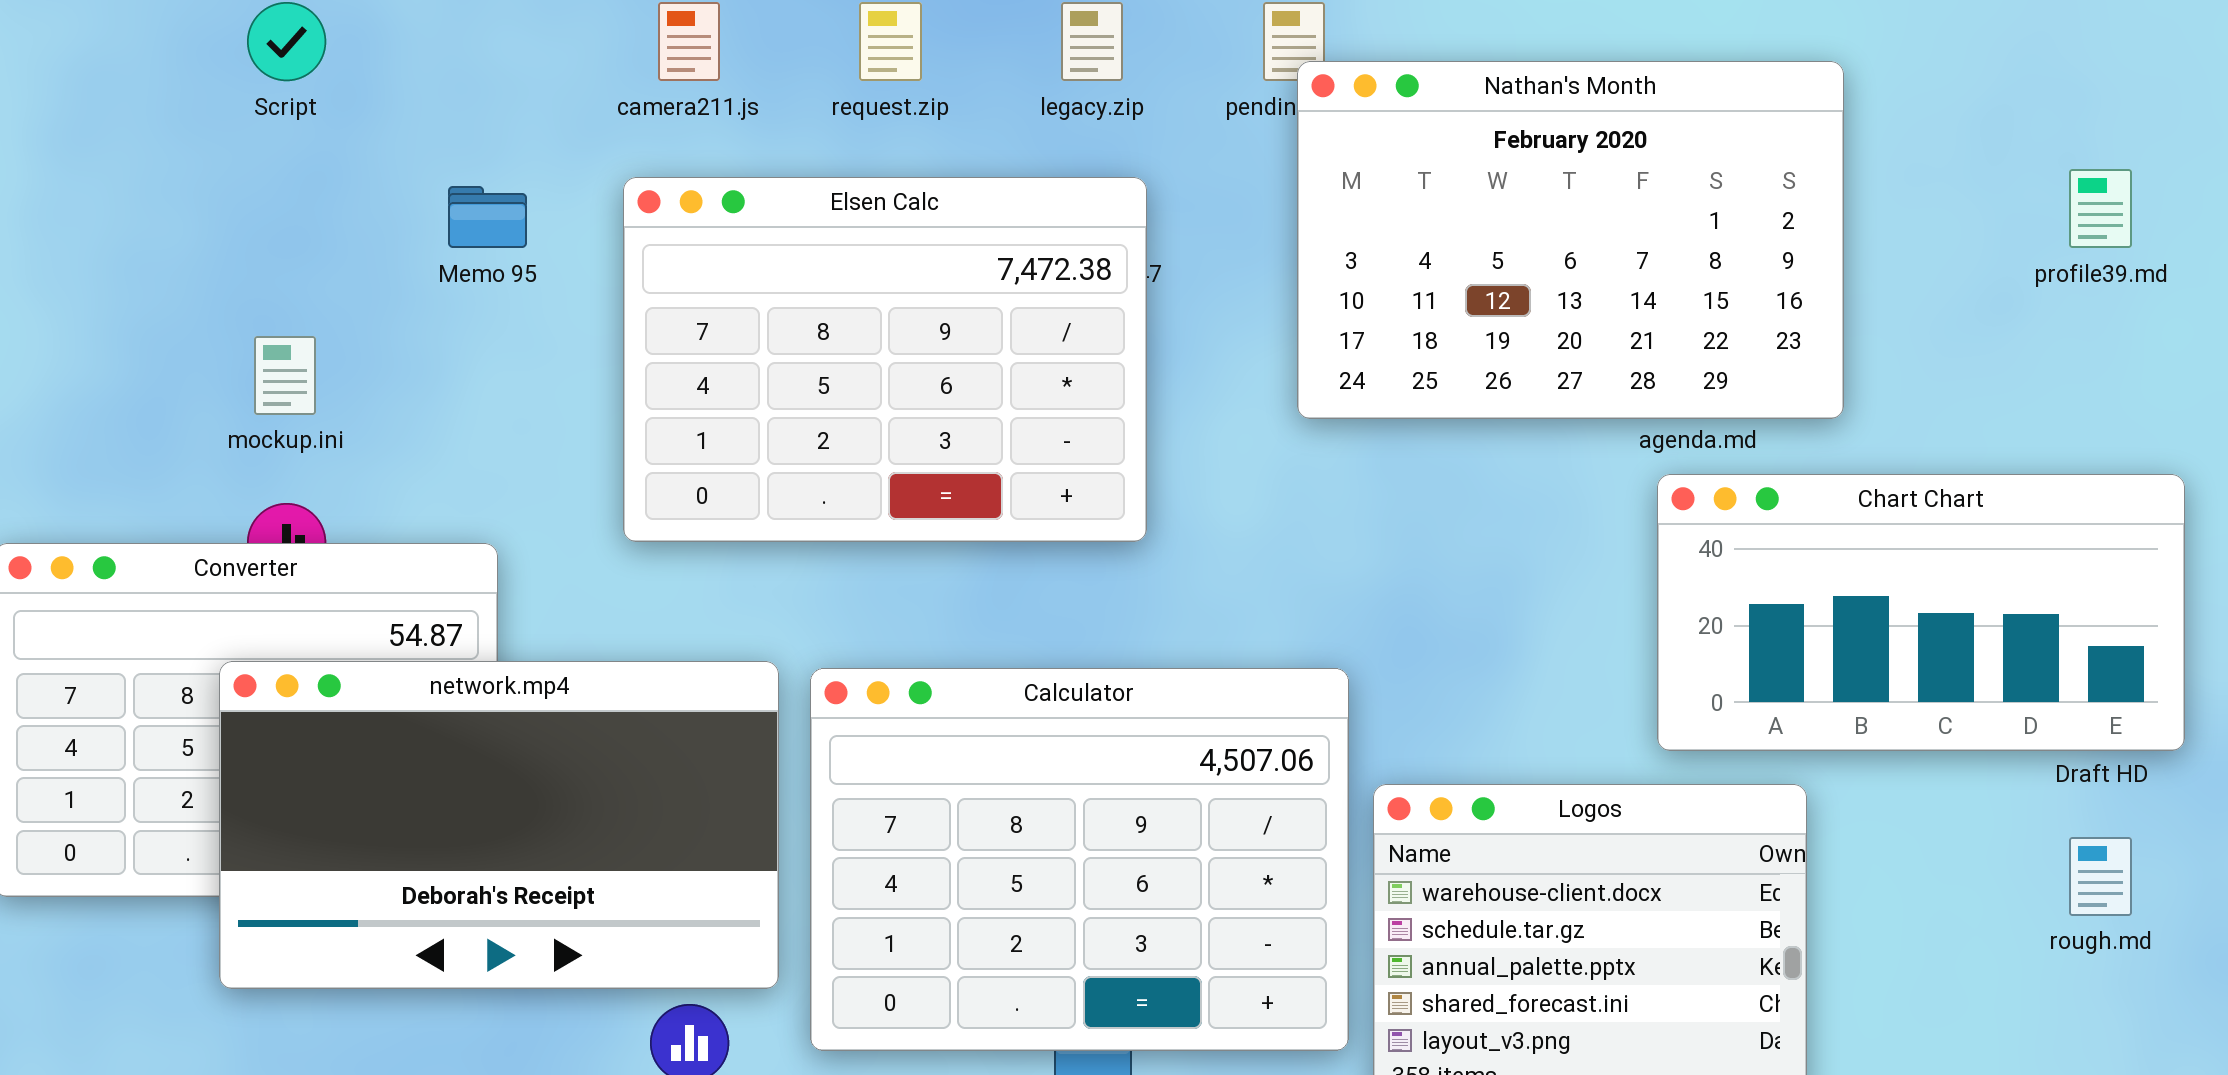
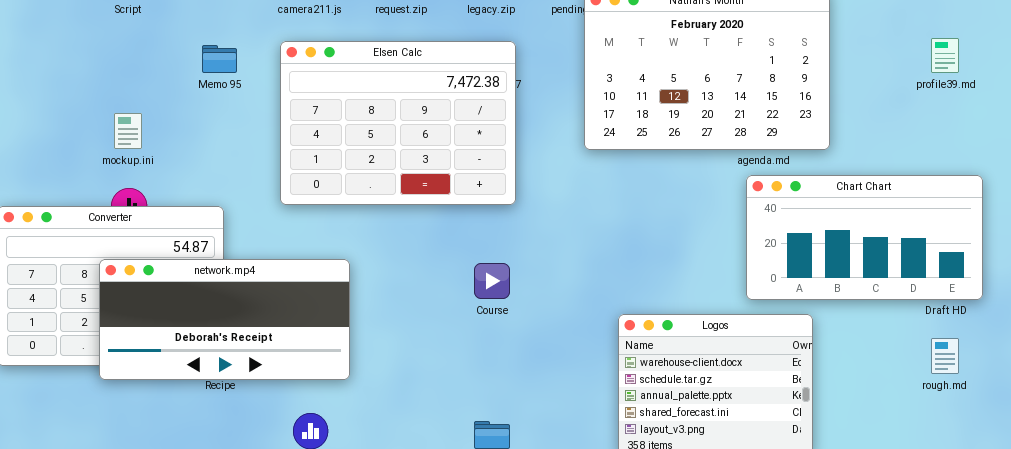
network.mp4: [219,661,779,989] -> [99,259,350,380], resized
Calculator: [810,668,1349,1051] -> none, closed

